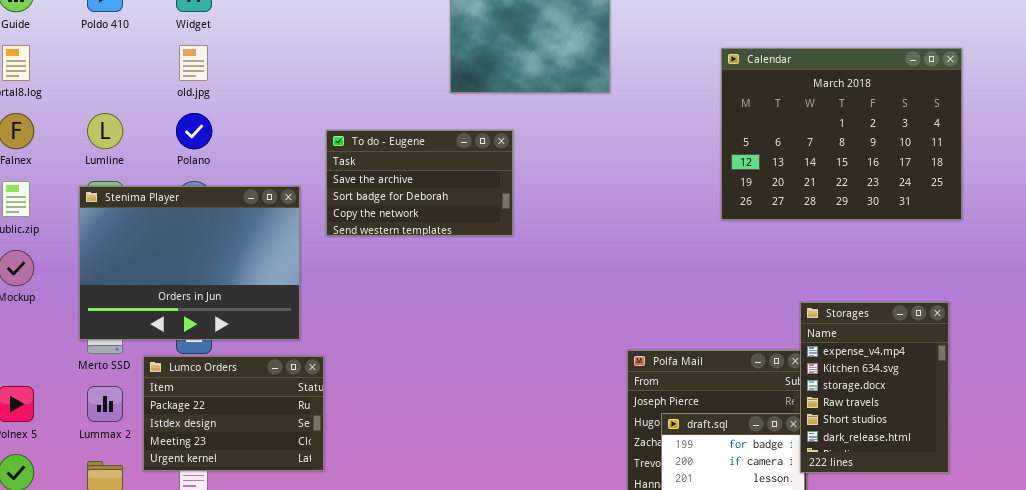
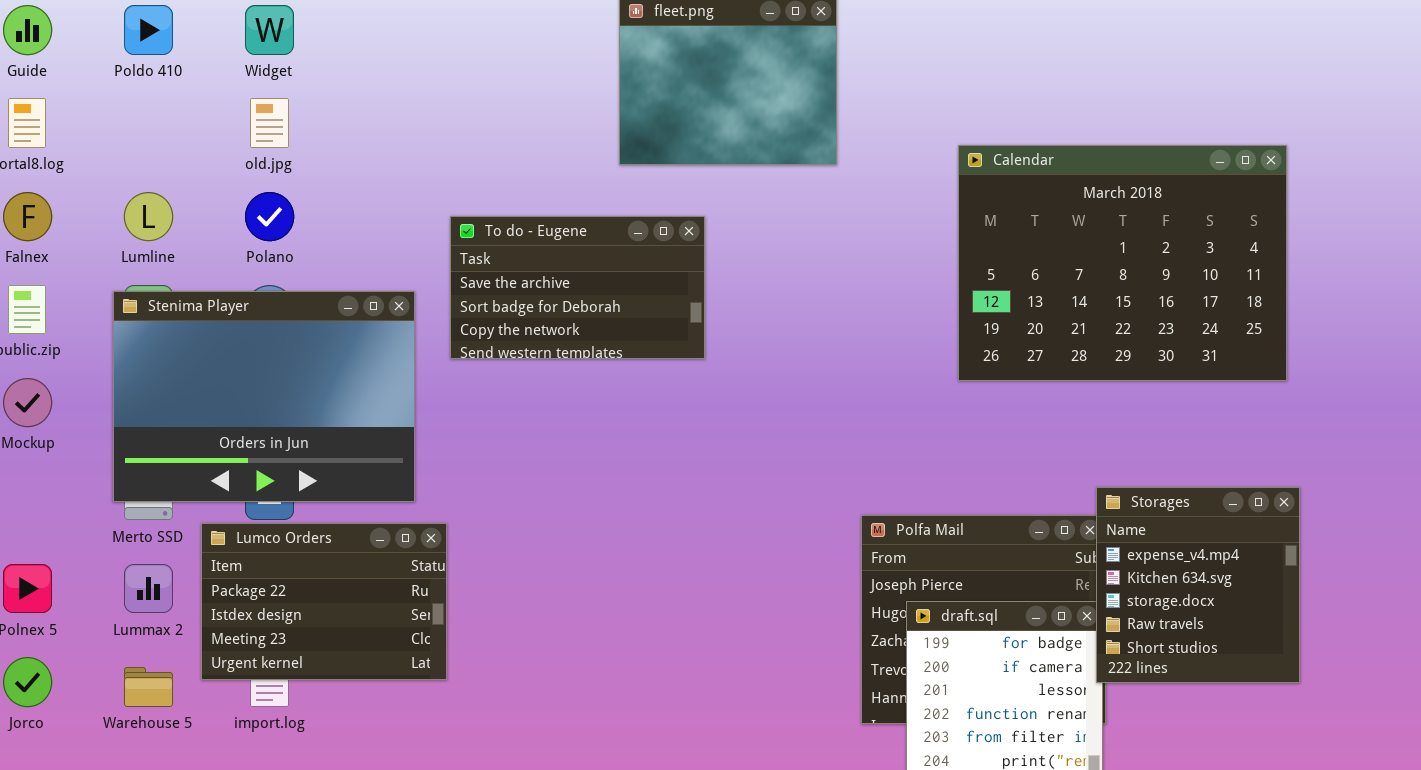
Calendar: [721,48,962,220] -> [958,145,1287,381], moved
Storages: [800,302,949,473] -> [1096,487,1300,683], resized

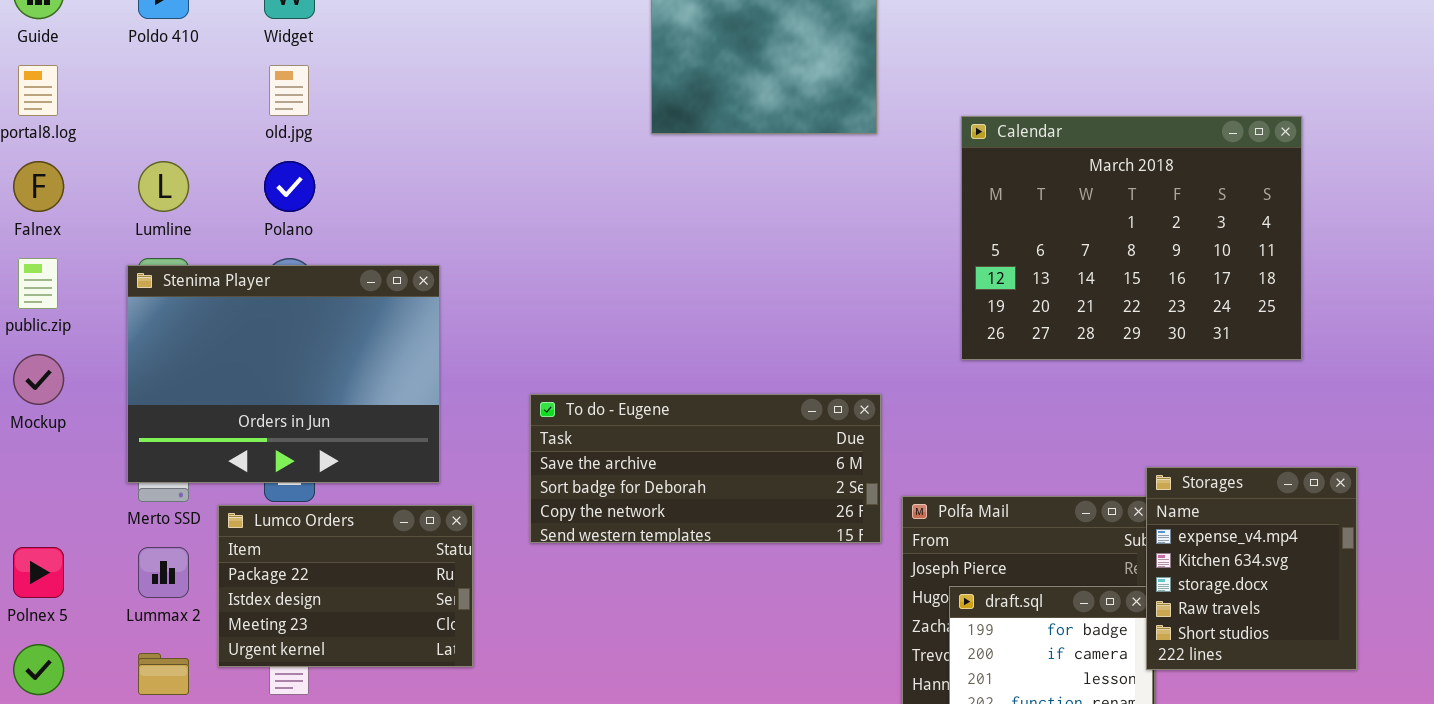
Calendar: [958,145,1287,381] -> [961,116,1302,360], moved
To do - Eugene: [450,216,705,359] -> [530,394,881,543], moved, resized

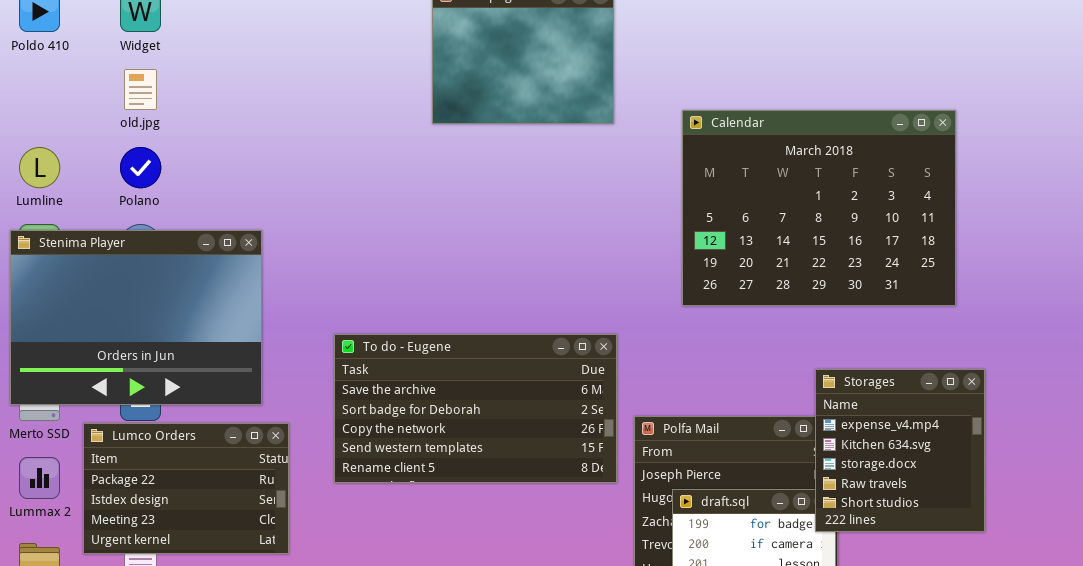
To do - Eugene: [530,394,881,543] -> [334,334,617,483], resized
Storages: [1146,467,1357,670] -> [815,369,985,532], moved

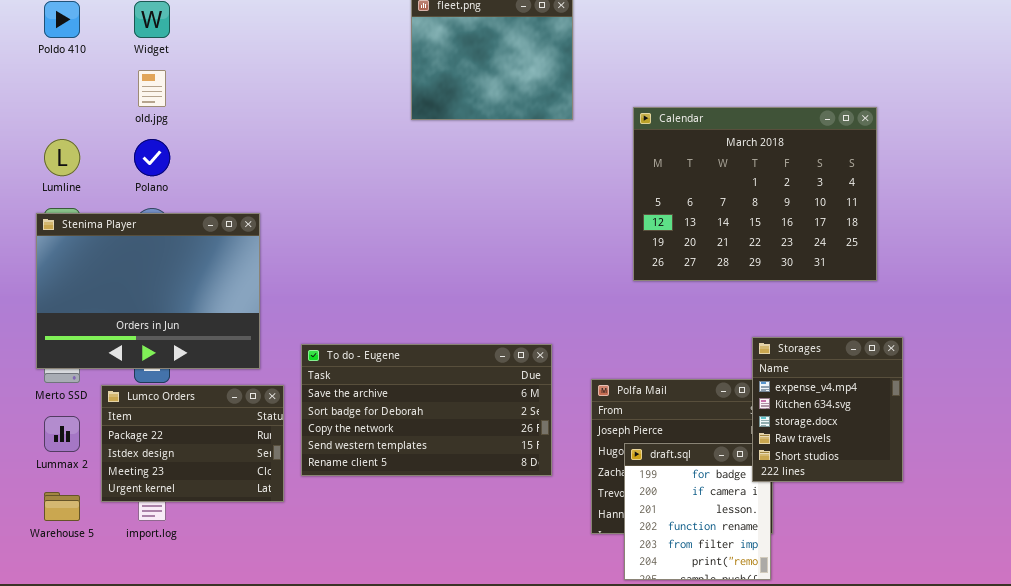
To do - Eugene: [334,334,617,483] -> [301,344,552,476], moved

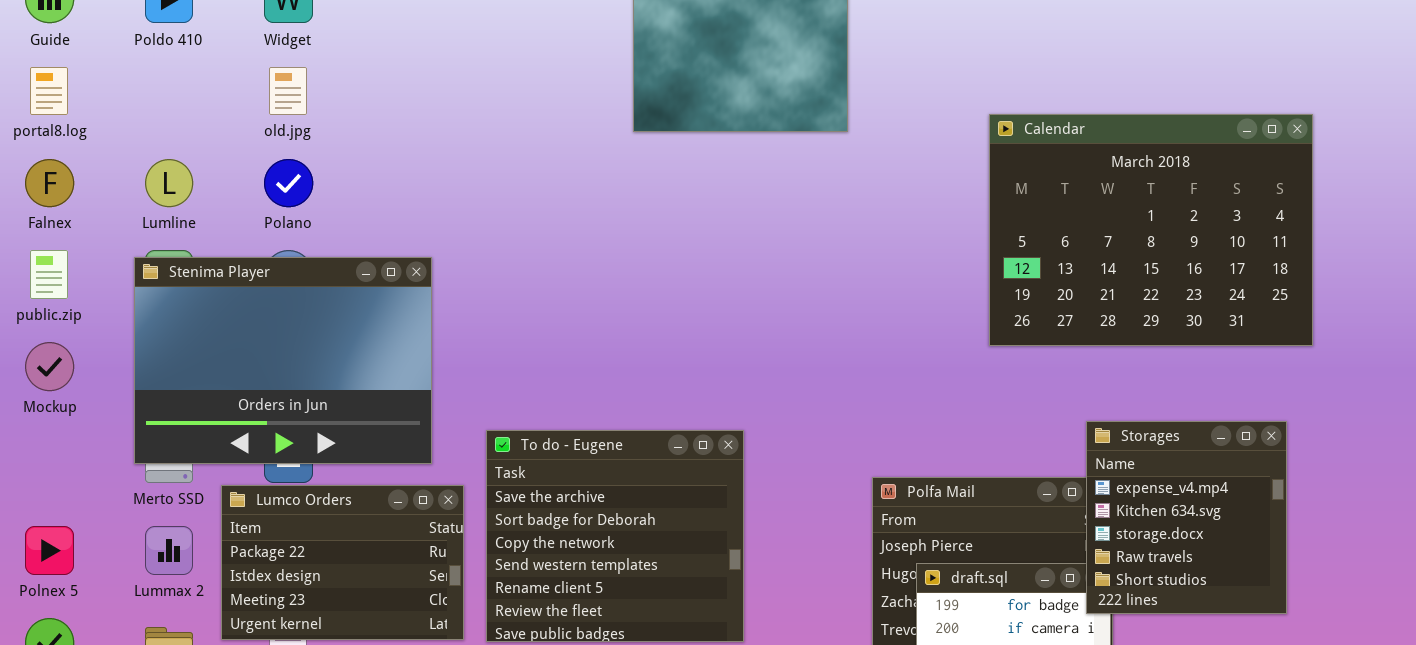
Calendar: [633,107,877,281] -> [989,114,1313,346], moved
To do - Eugene: [301,344,552,476] -> [486,430,744,642], resized

